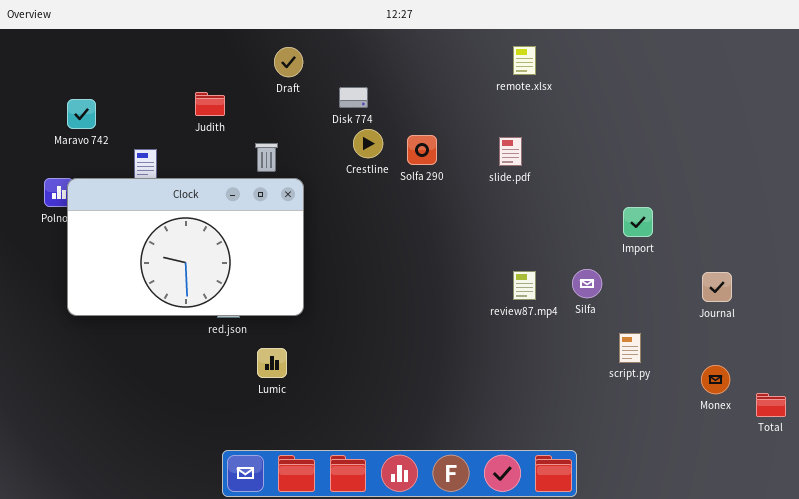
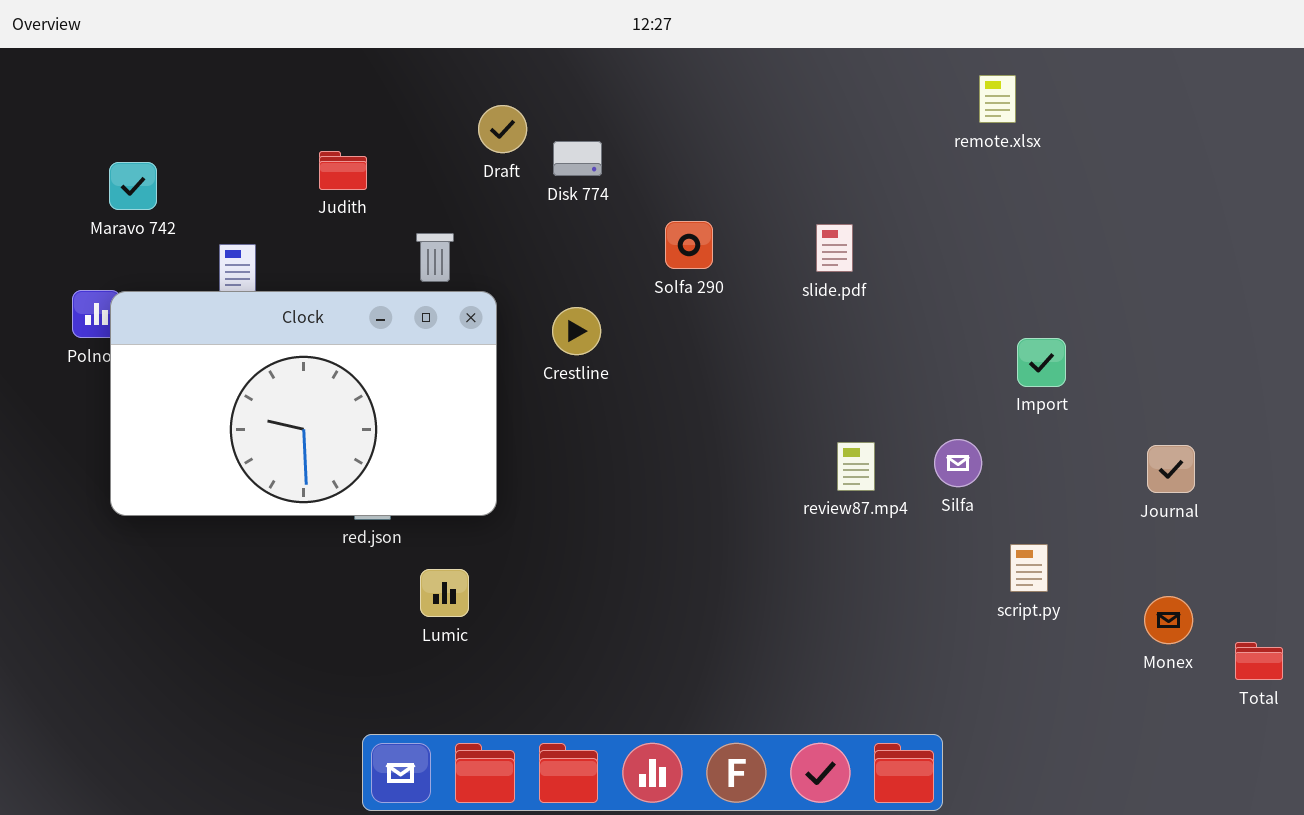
remote.xlsx: [513,46,536,75] -> [979,75,1016,123], moved
Draft: [274,47,303,77] -> [478,105,527,153], moved
Crestline: [353,129,383,158] -> [552,307,601,355], moved

